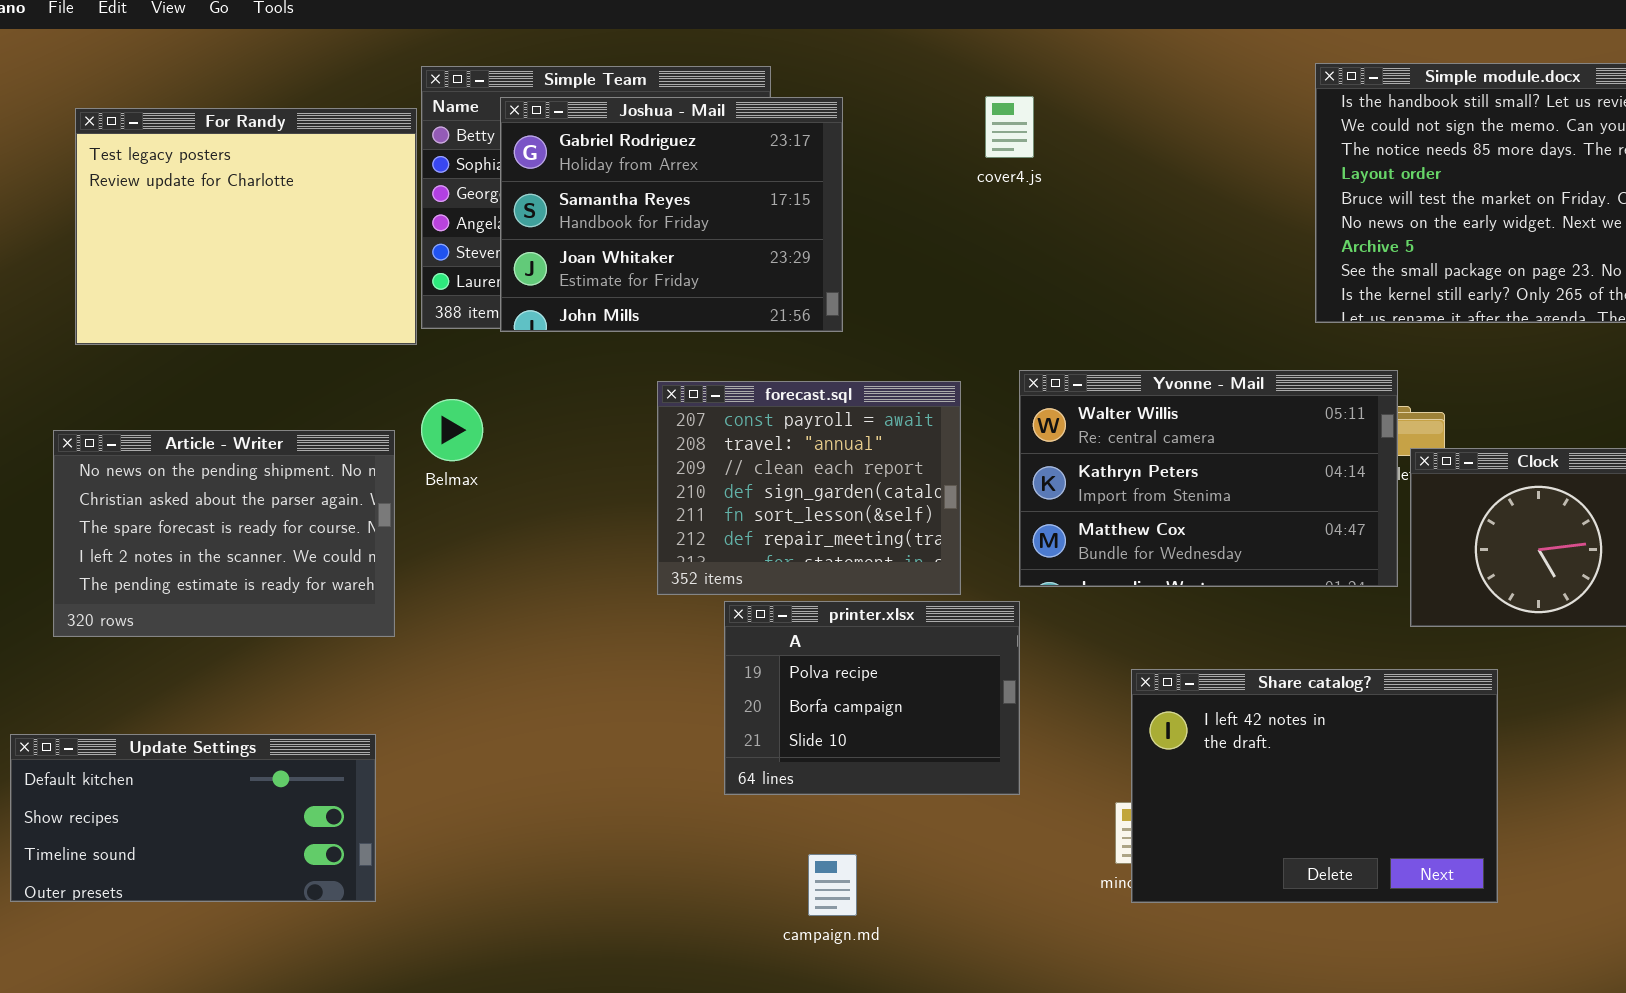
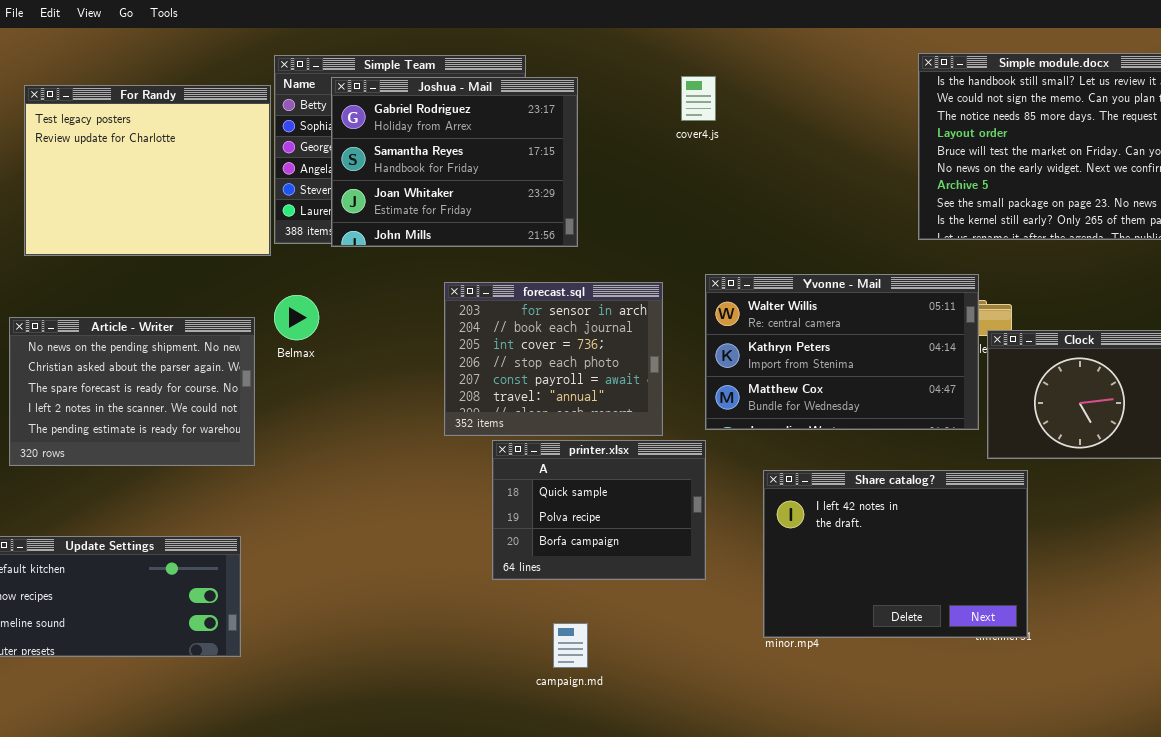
forecast.sql: [657,381,961,595] -> [444,282,663,436], scrolled up 4 rows
printer.xlsx: [724,601,1020,795] -> [492,440,706,580], scrolled up 1 row
Share catalog?: [1131,669,1498,903] -> [763,470,1028,638], moved

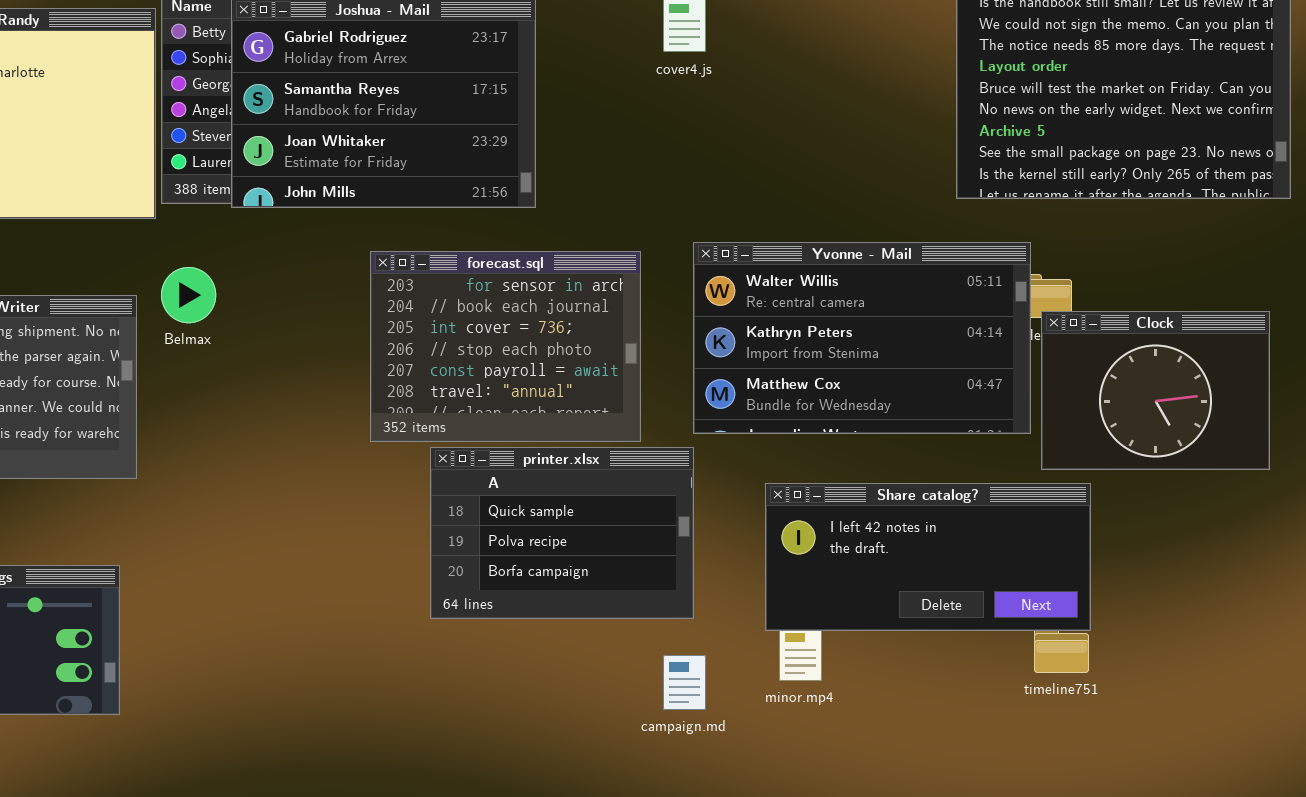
Share catalog?: [763,470,1028,638] -> [765,483,1091,631], resized
campaign.md: [553,623,588,668] -> [663,655,706,710], moved

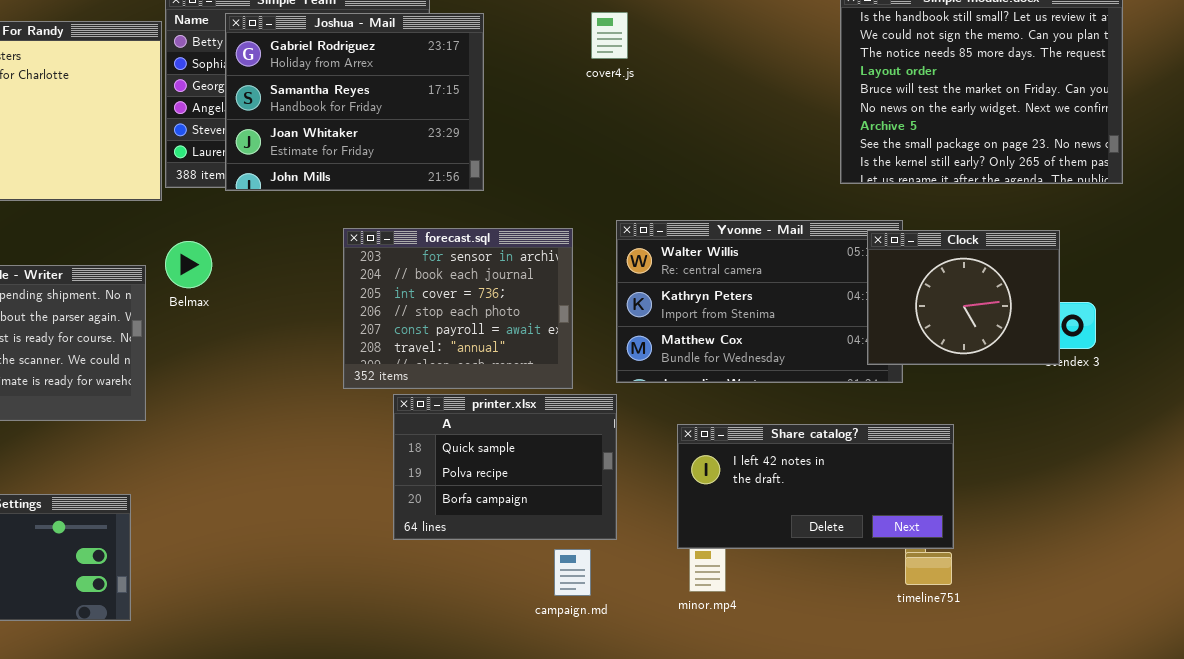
Clock: [1041,311,1270,470] -> [867,230,1060,365], moved
campaign.md: [663,655,706,710] -> [554,549,591,596], moved

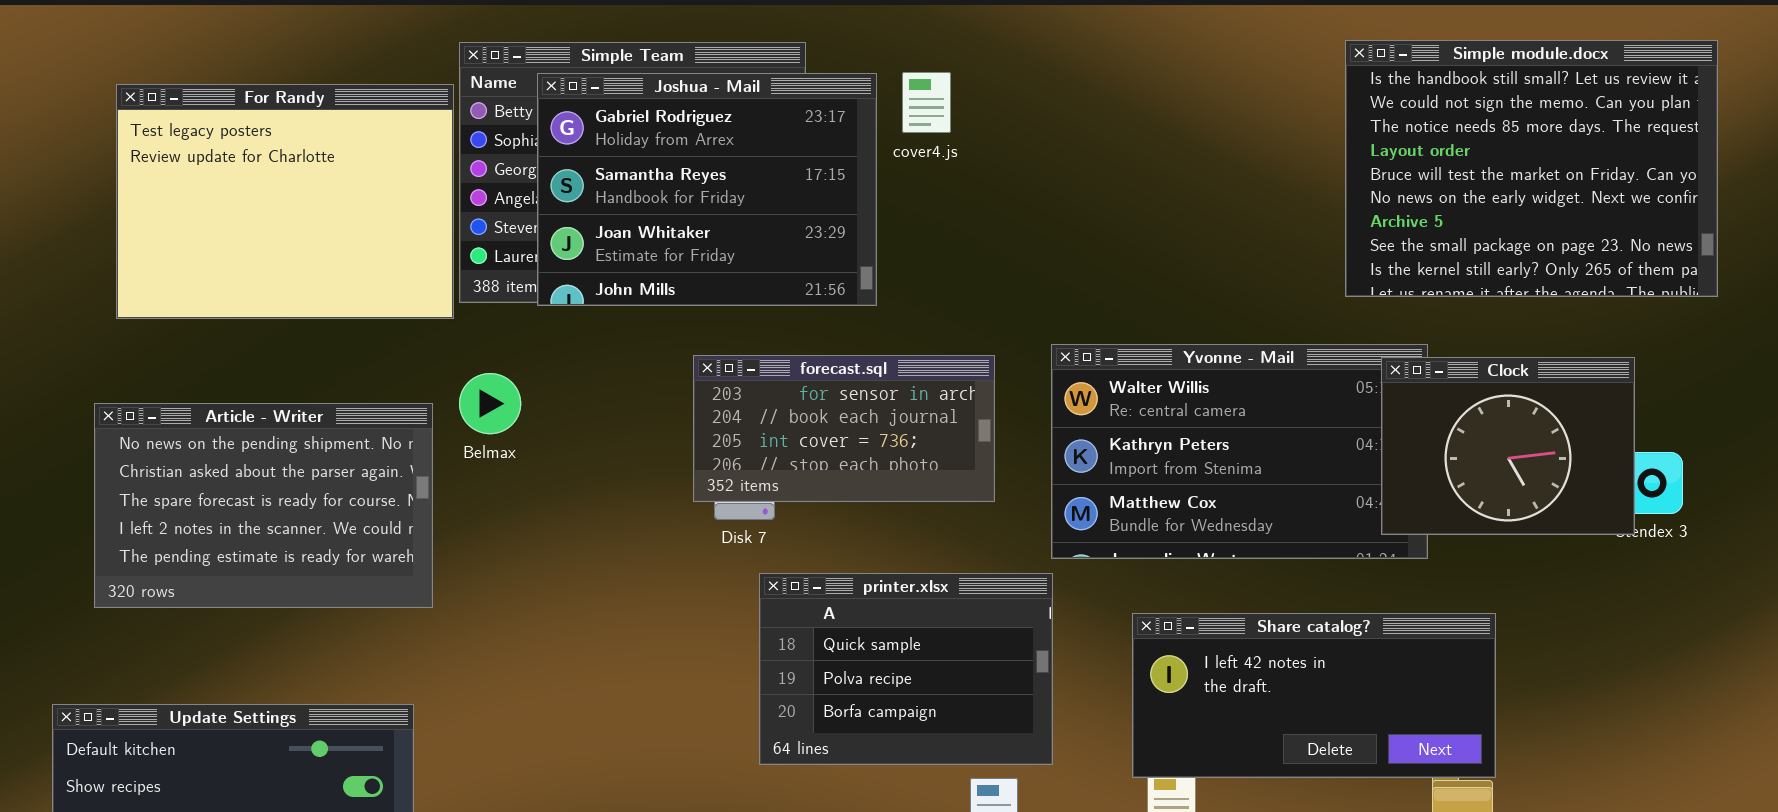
cover4.js: [591,12,628,59] -> [902,72,951,133], moved
forecast.sql: [343,228,573,389] -> [693,355,995,502], resized

